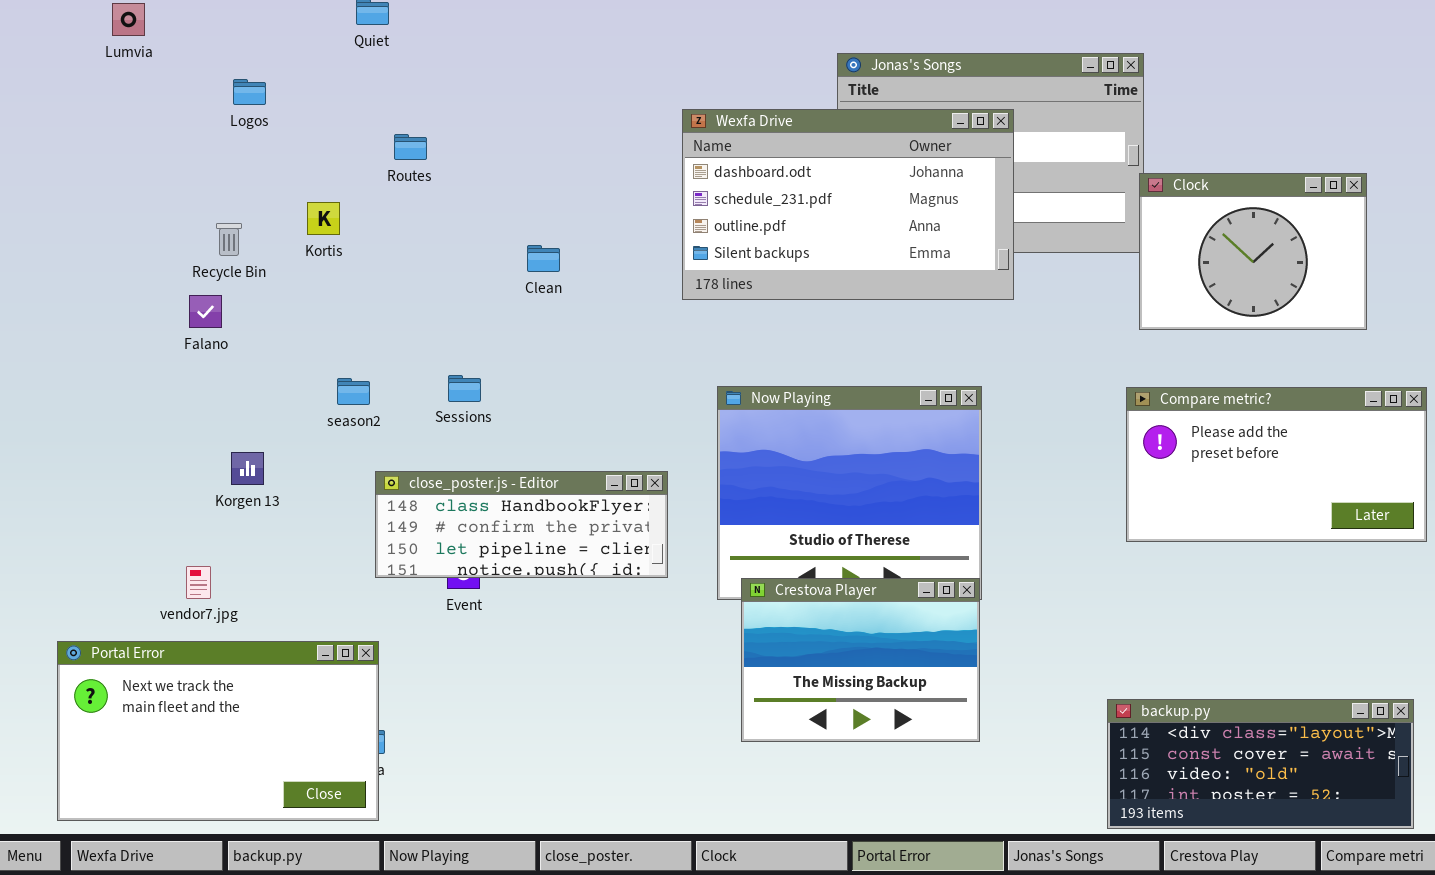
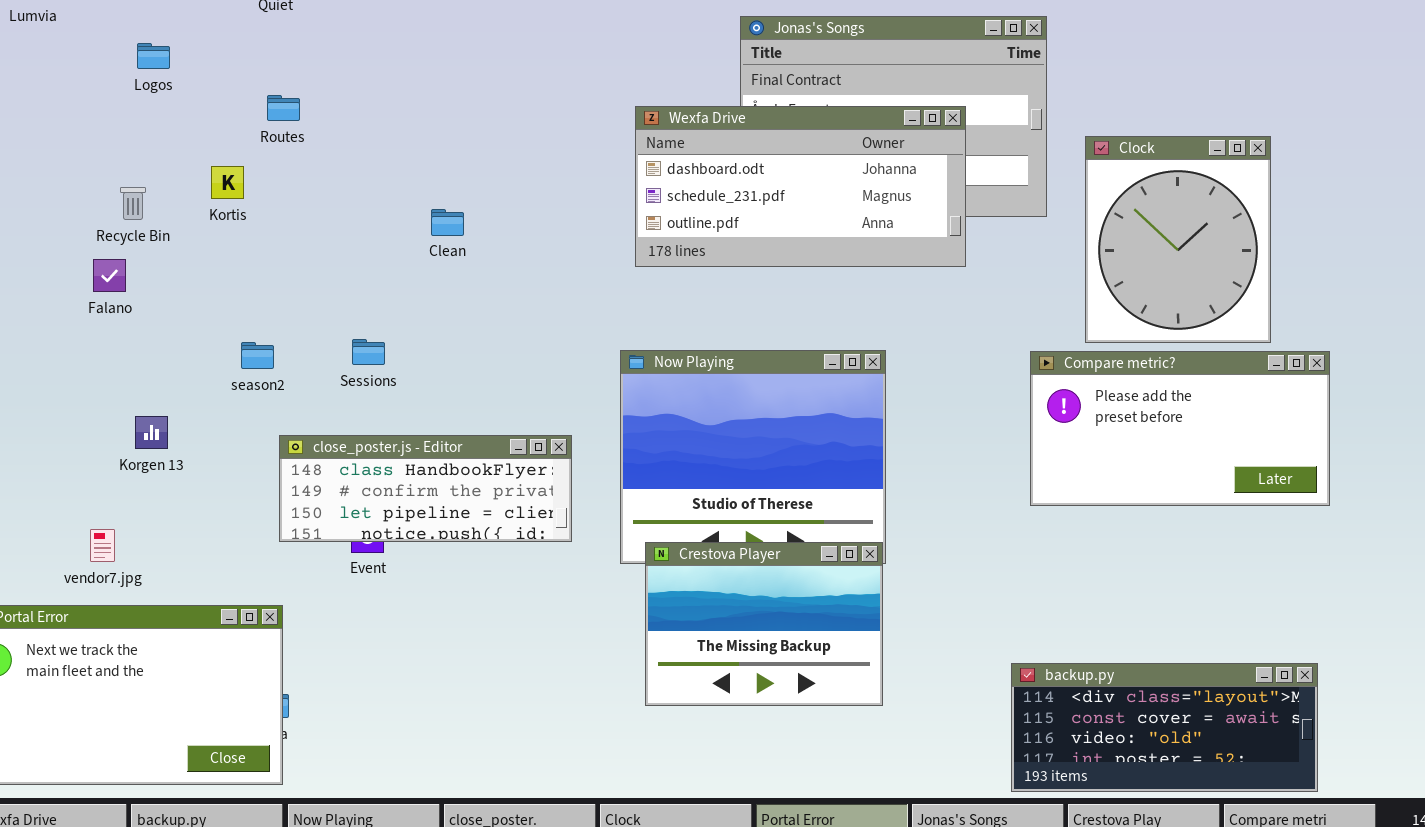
Wexfa Drive: [682,109,1014,300] -> [635,106,966,267], moved, resized
Routes: [394,134,427,160] -> [267,95,300,121], moved
Clock: [1139,173,1367,330] -> [1085,136,1271,343], resized

